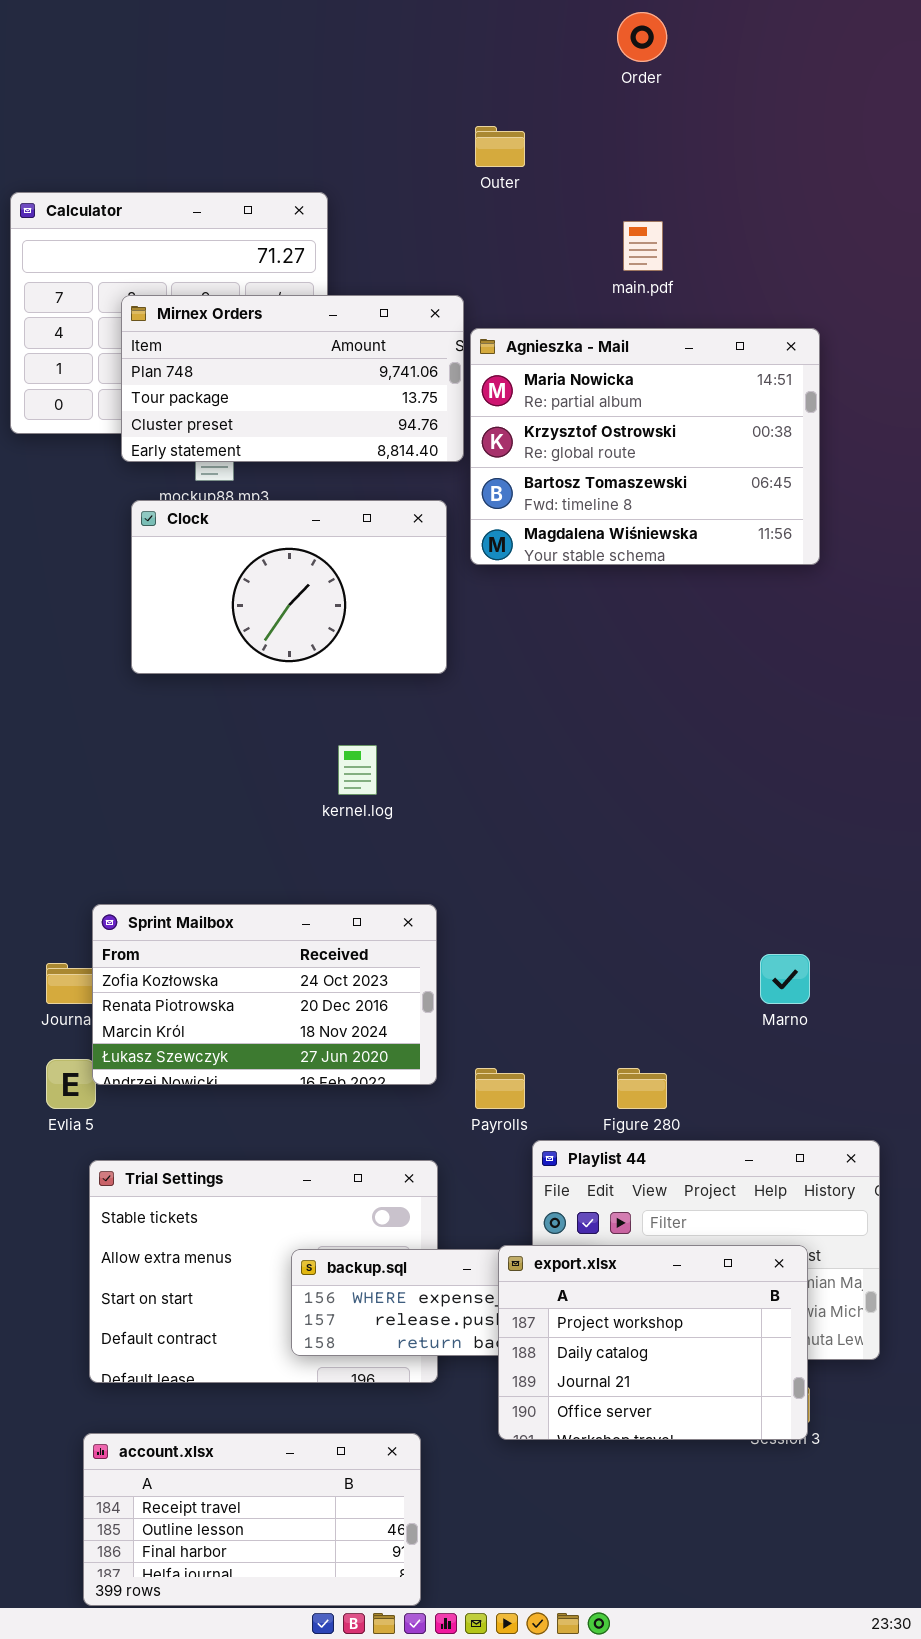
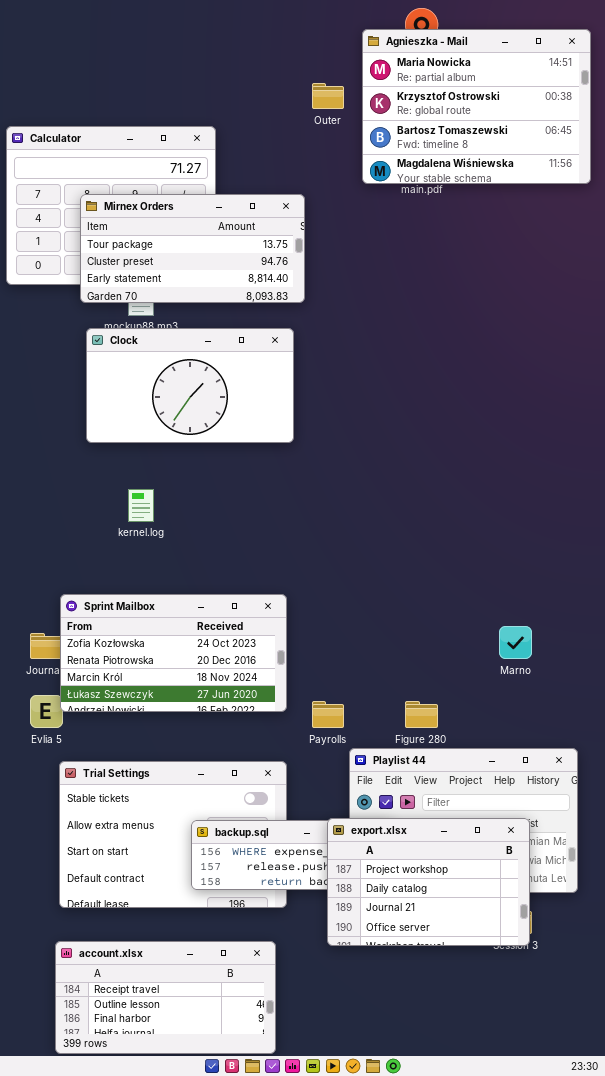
Mirnex Orders: [121,295,464,462] -> [80,194,305,303], scrolled down 1 row
Agnieszka - Mail: [470,328,820,565] -> [362,29,591,184], moved
kernel.log: [338,745,377,795] -> [128,489,154,522], moved

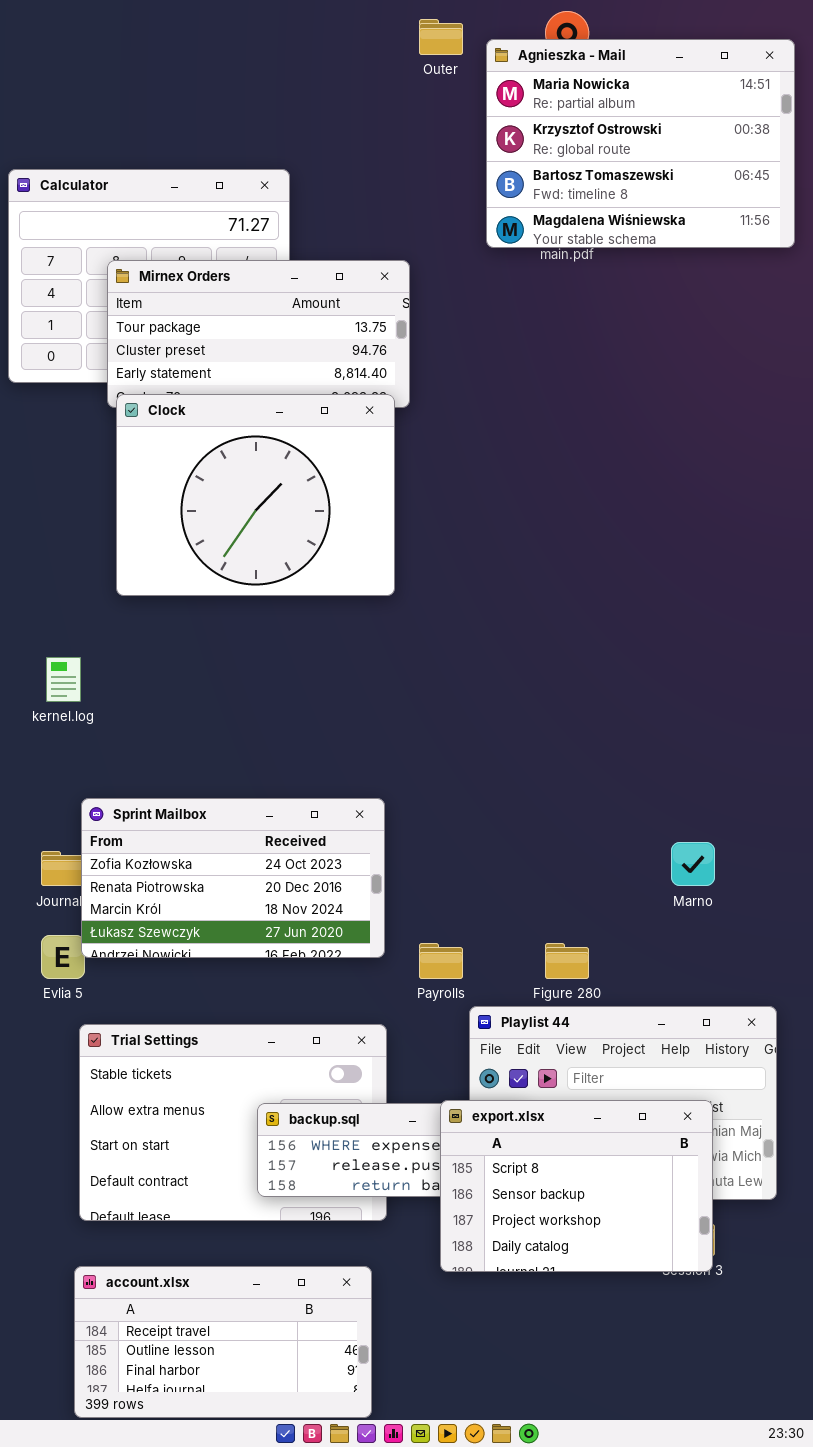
Outer: [312,83,344,109] -> [419,19,463,55], moved
Clock: [86,328,294,443] -> [116,394,395,596], resized
kernel.log: [128,489,154,522] -> [46,657,81,702], moved
export.xlsx: [327,818,530,946] -> [440,1100,713,1272], scrolled up 2 rows

